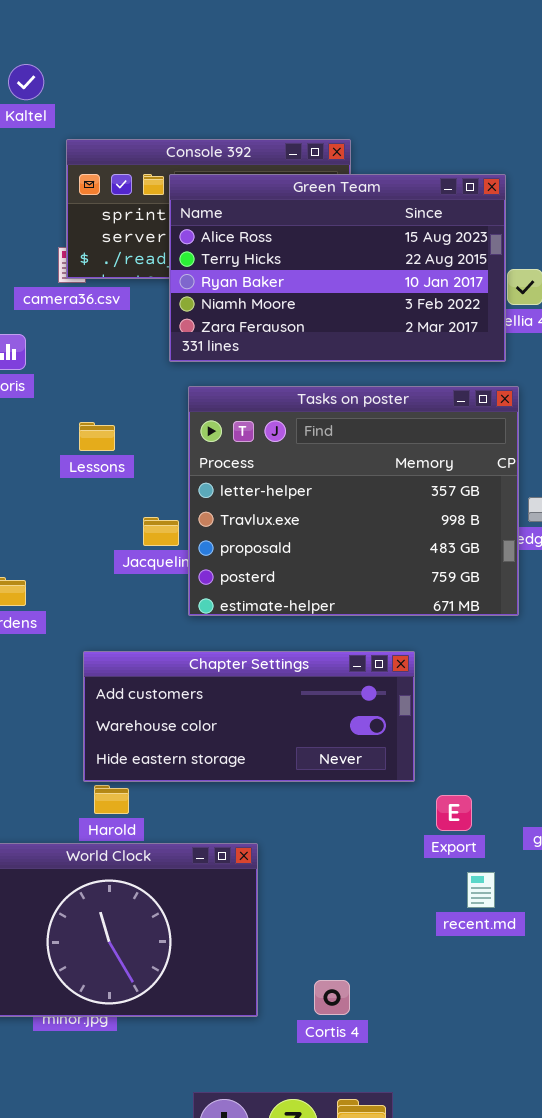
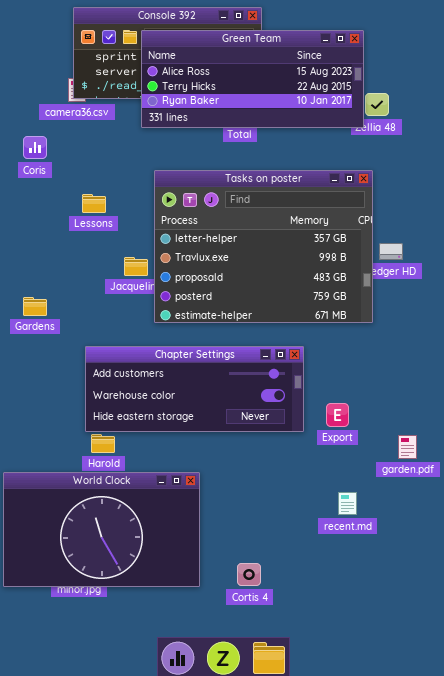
Green Team: [169,174,506,362] -> [141,30,364,128], resized
Export: [436,795,472,831] -> [326,403,349,427], moved

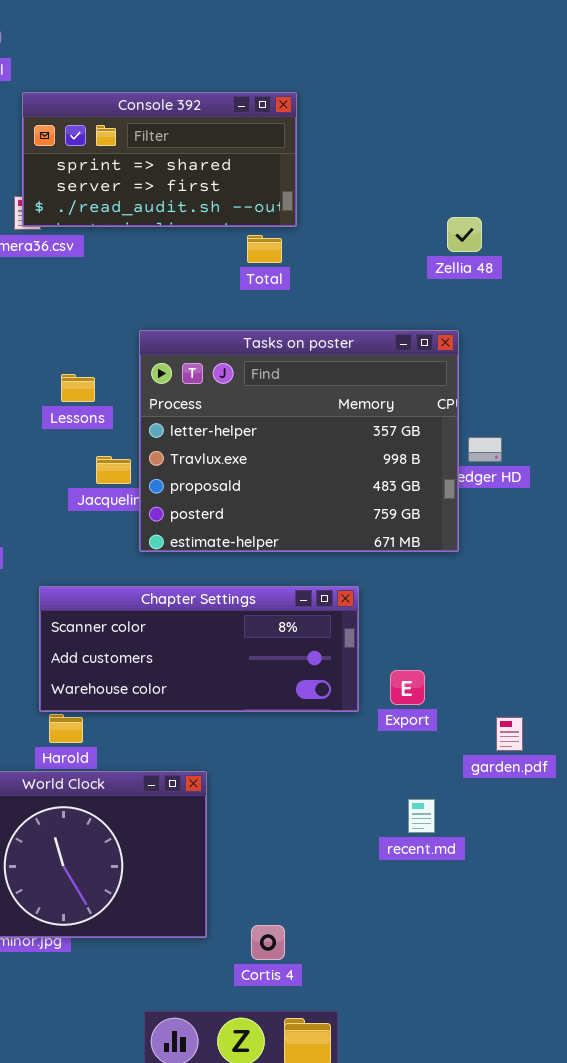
Green Team: [141,30,364,128] -> none, closed
Lessons: [82,194,106,213] -> [61,374,95,402], moved
Chapter Settings: [85,346,304,432] -> [39,586,359,712], scrolled up 1 row
Cortis 4: [237,563,261,586] -> [251,925,285,960], moved

